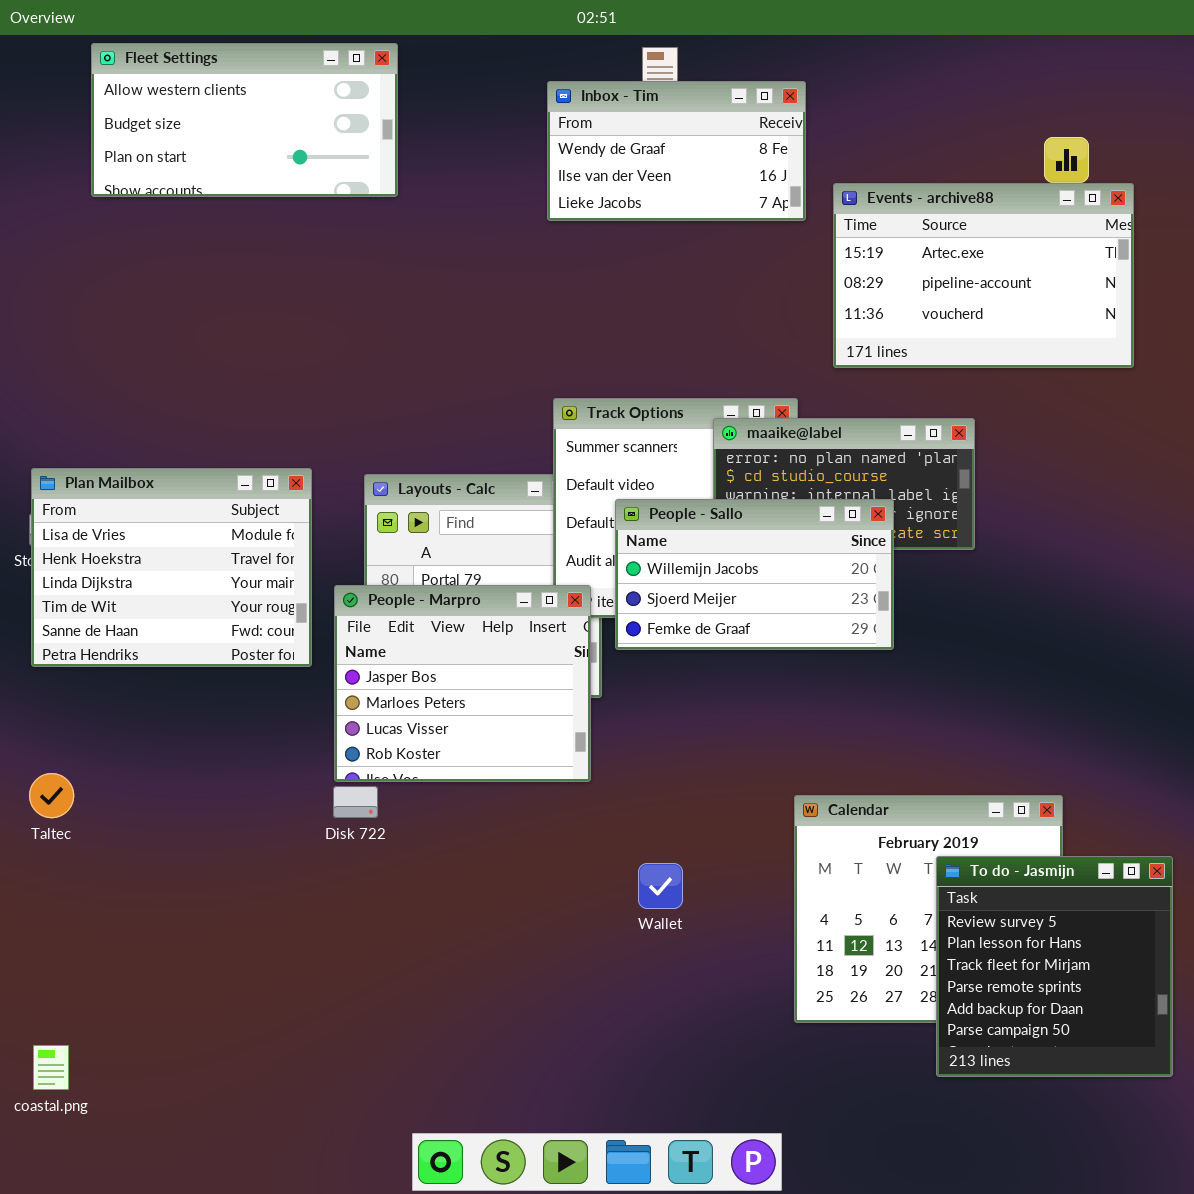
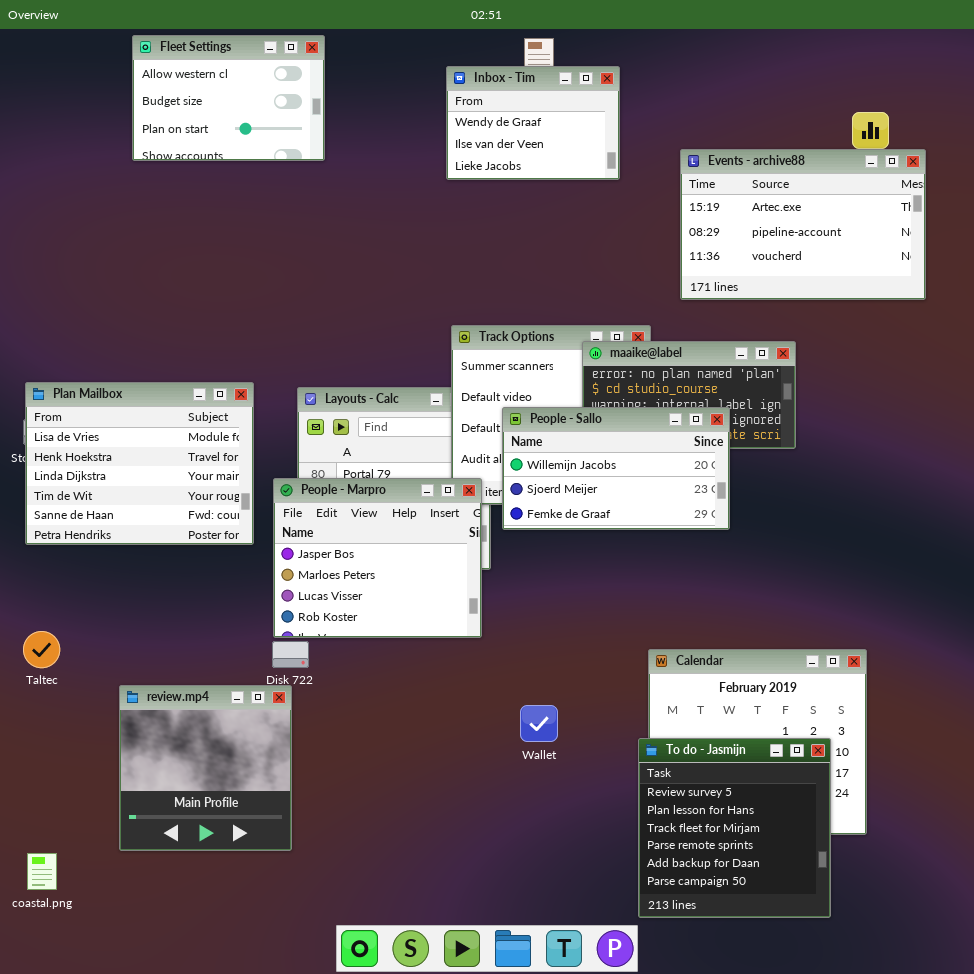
Fleet Settings: [91,43,398,197] -> [132,35,325,161], resized
Inbox - Tim: [547,81,806,221] -> [446,66,620,180], resized
review.mp4: none -> [119,685,292,851], opened
To do - Jasmijn: [936,856,1173,1077] -> [638,738,831,918], moved

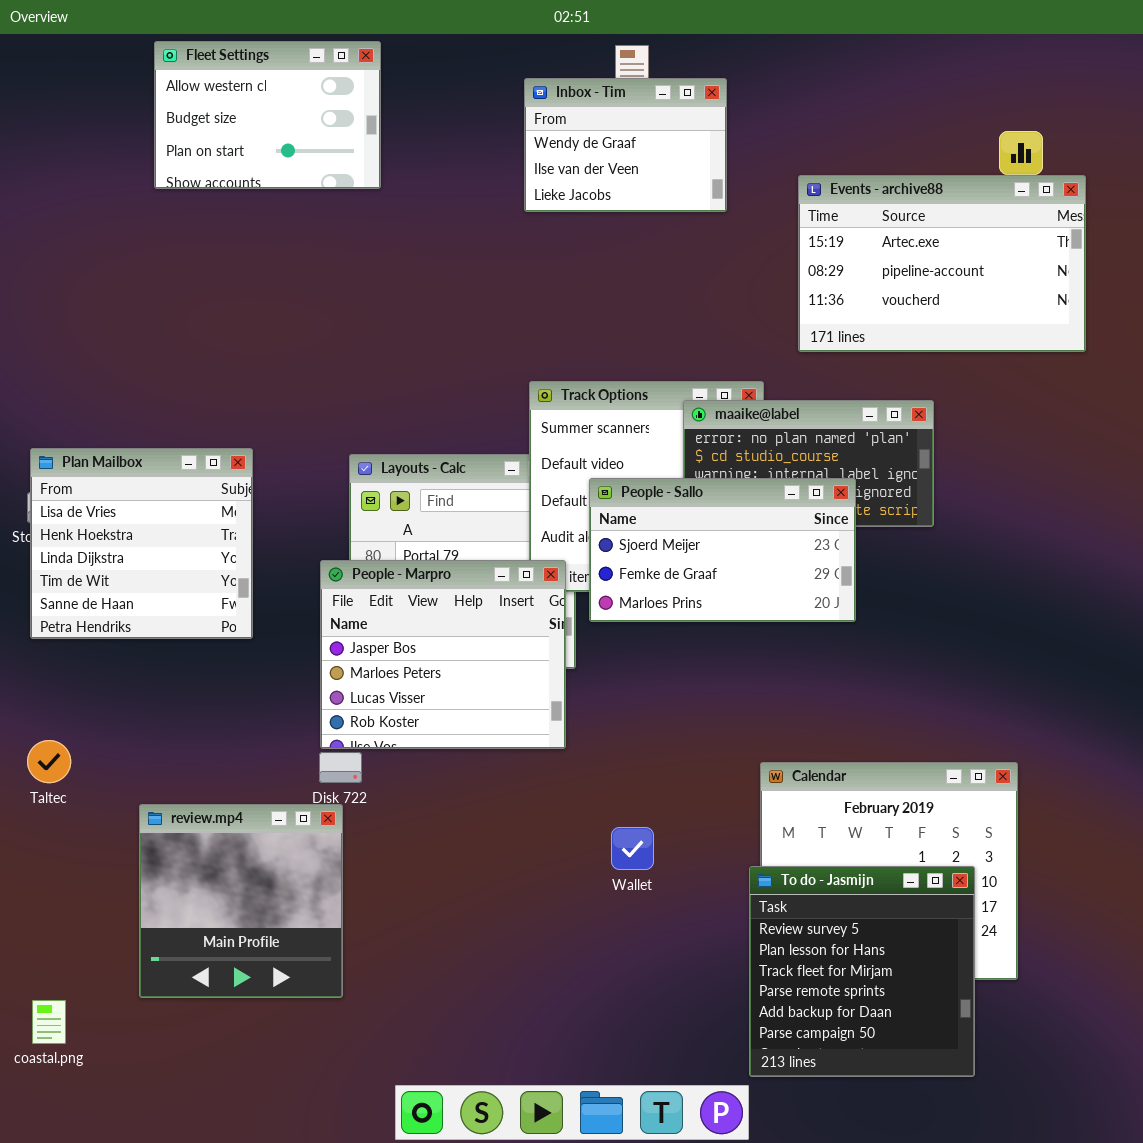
Plan Mailbox: [25,382,254,545] -> [30,448,253,639], resized
People - Sallo: [502,407,730,530] -> [589,478,856,622], scrolled down 1 row

